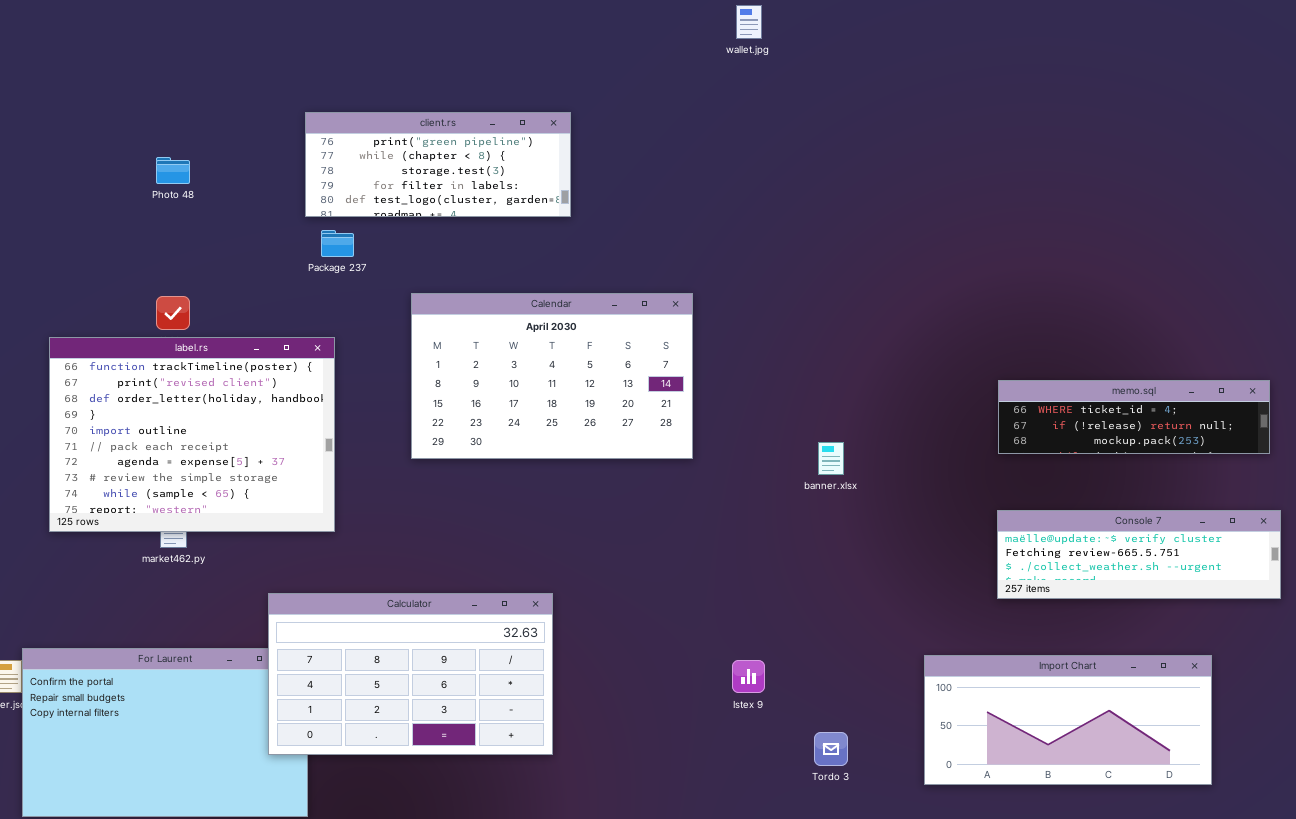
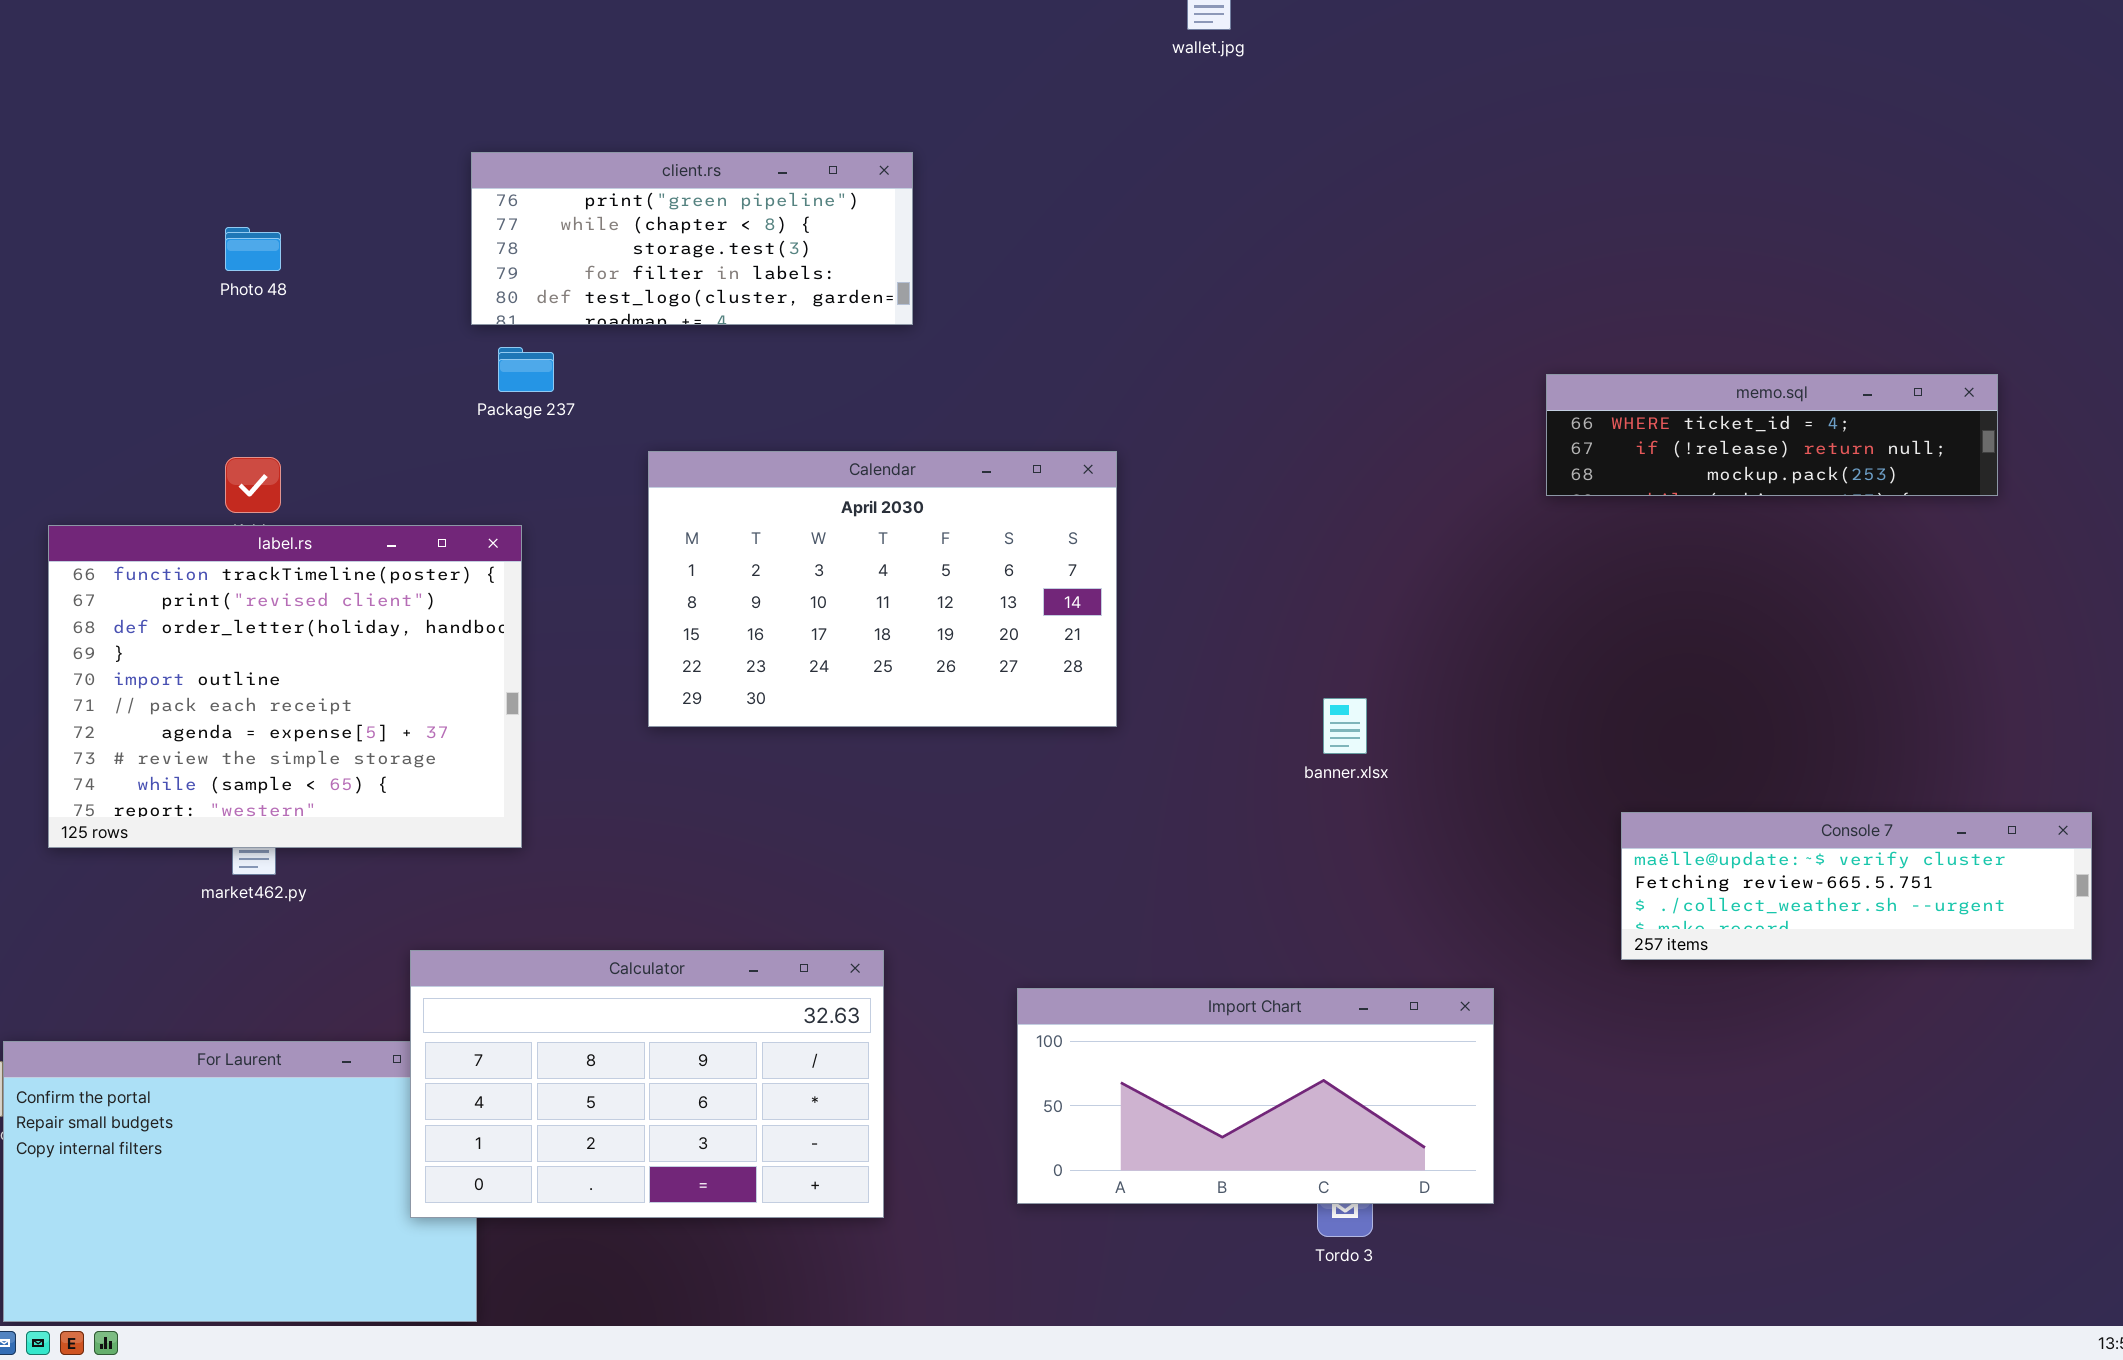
memo.sql: [998,380,1270,454] -> [1546,374,1998,496], moved
Import Chart: [924,655,1212,785] -> [1017,988,1494,1204], moved

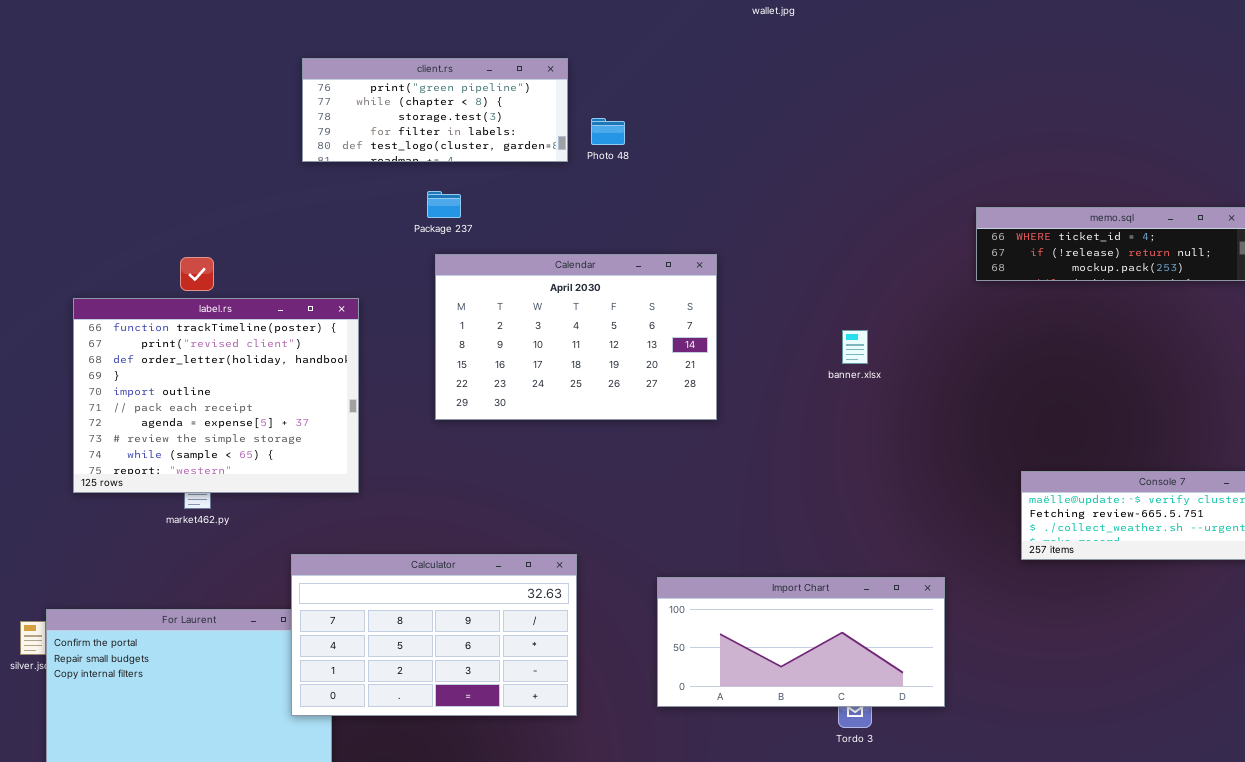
client.rs: [471,152,913,325] -> [302,58,568,162], moved
Photo 48: [225,227,281,271] -> [591,118,625,145], moved
Package 237: [498,347,554,392] -> [427,191,461,218], moved
banner.xlsx: [1323,698,1367,754] -> [842,330,868,364], moved

